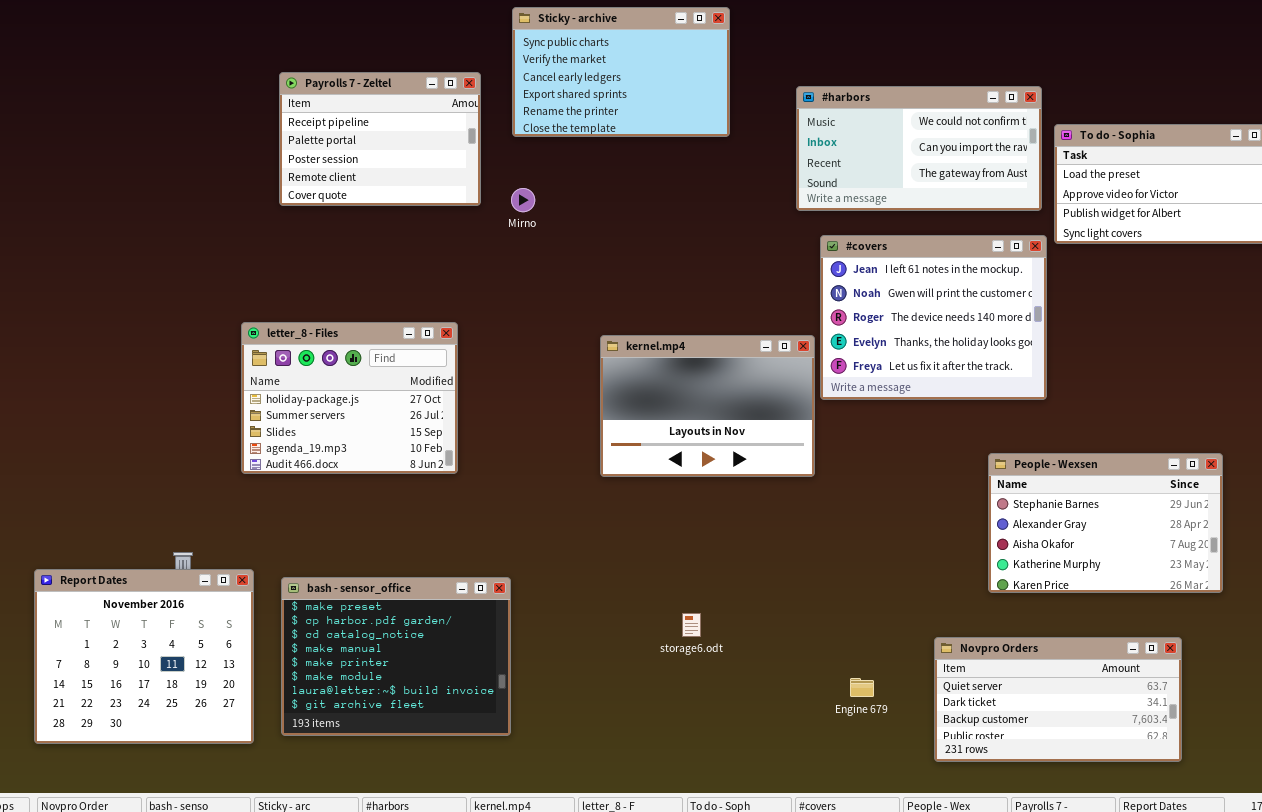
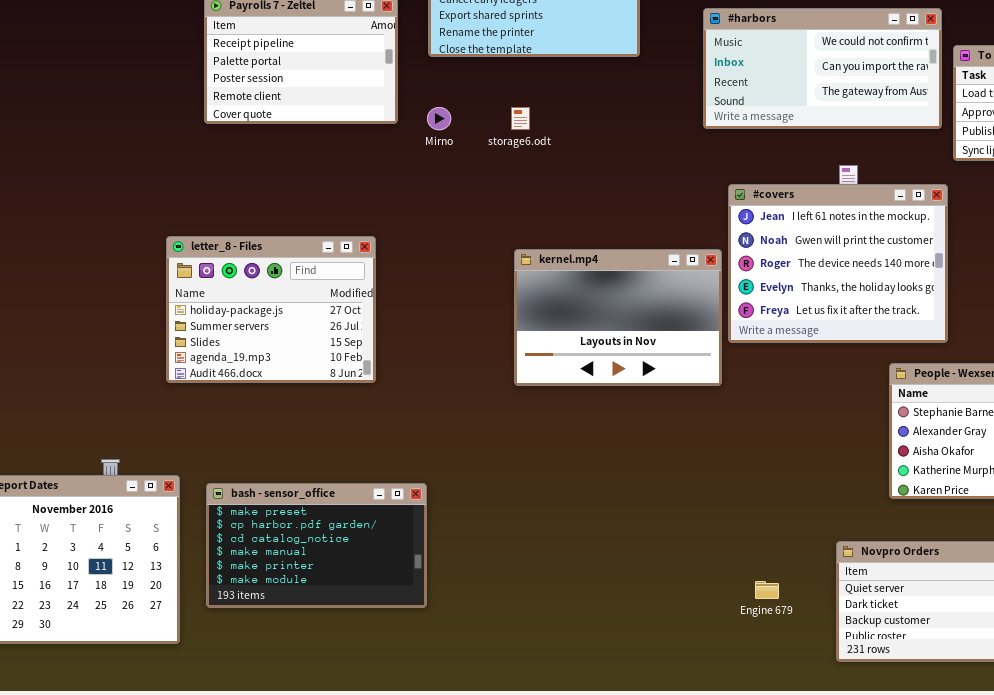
#covers: [820,235,1047,400] -> [728,184,948,343], moved
bash - sensor_office: [281,577,511,736] -> [206,483,427,608], resized
storage6.odt: [682,613,701,637] -> [511,107,530,130], moved

